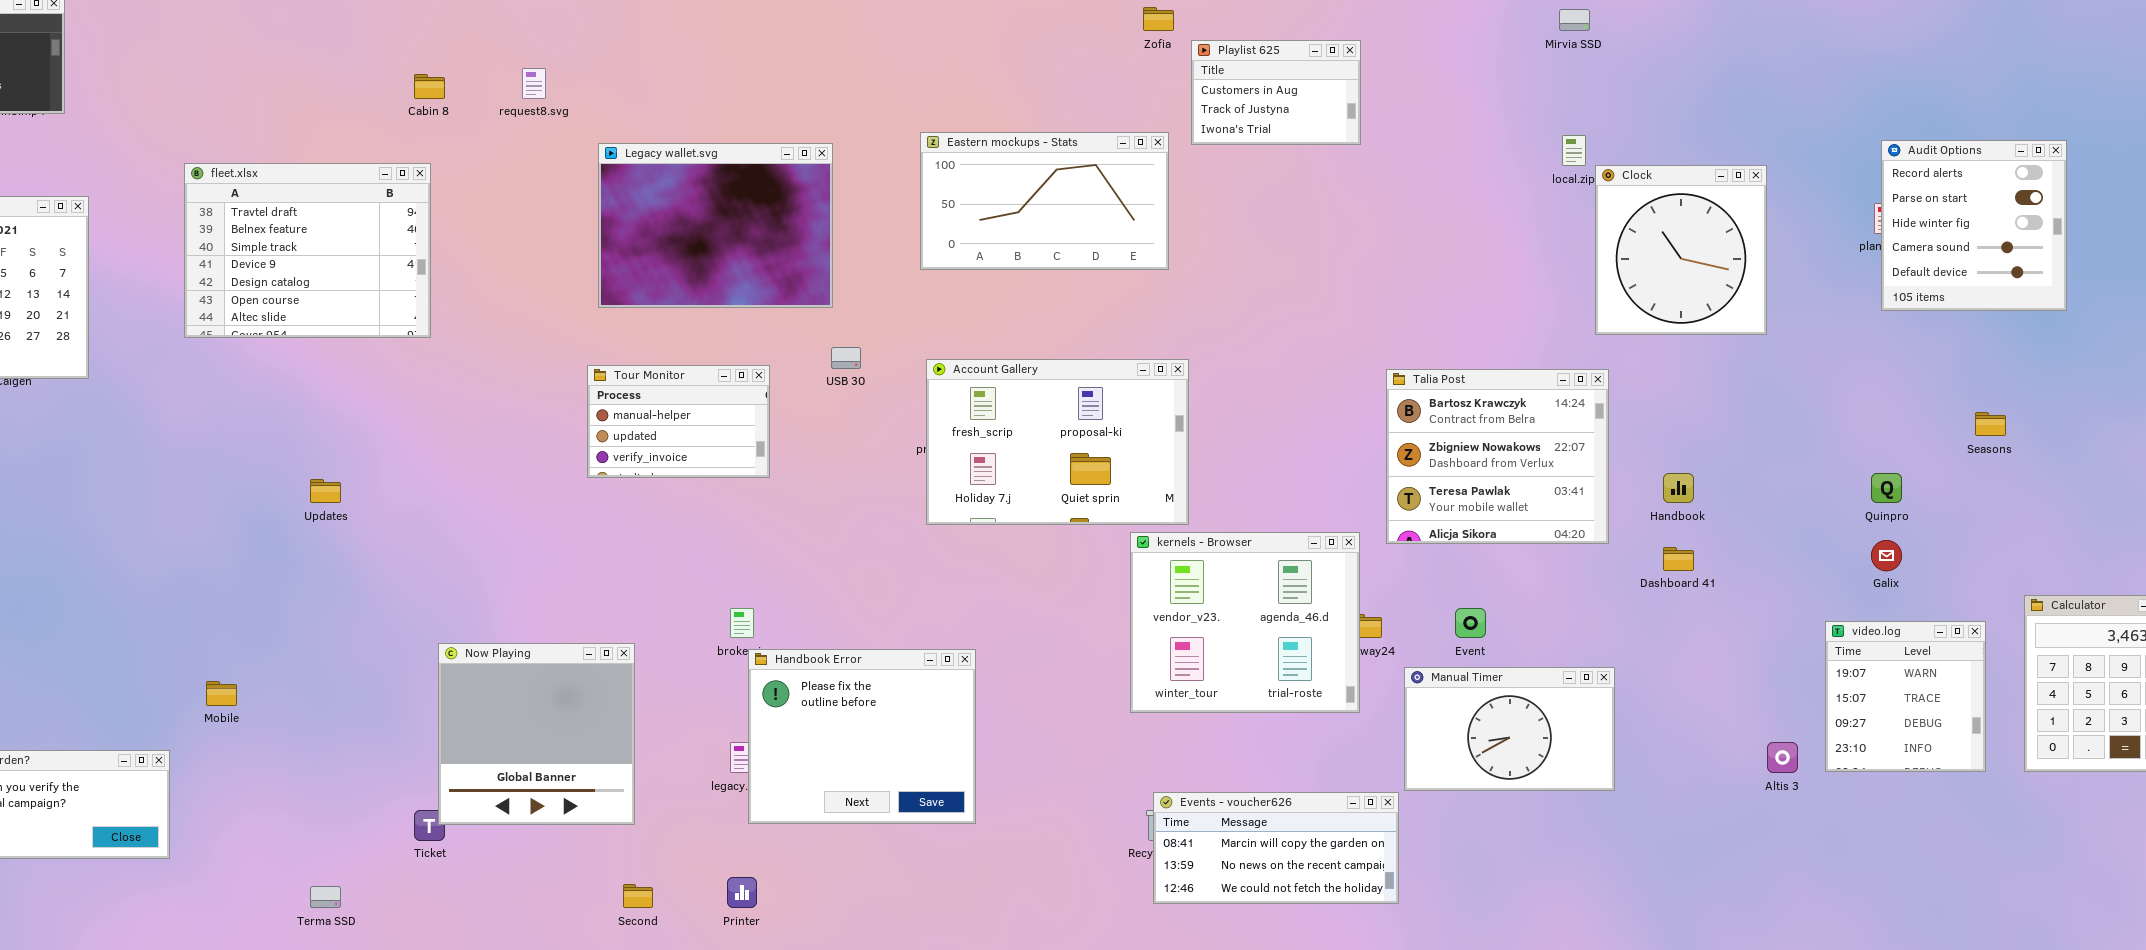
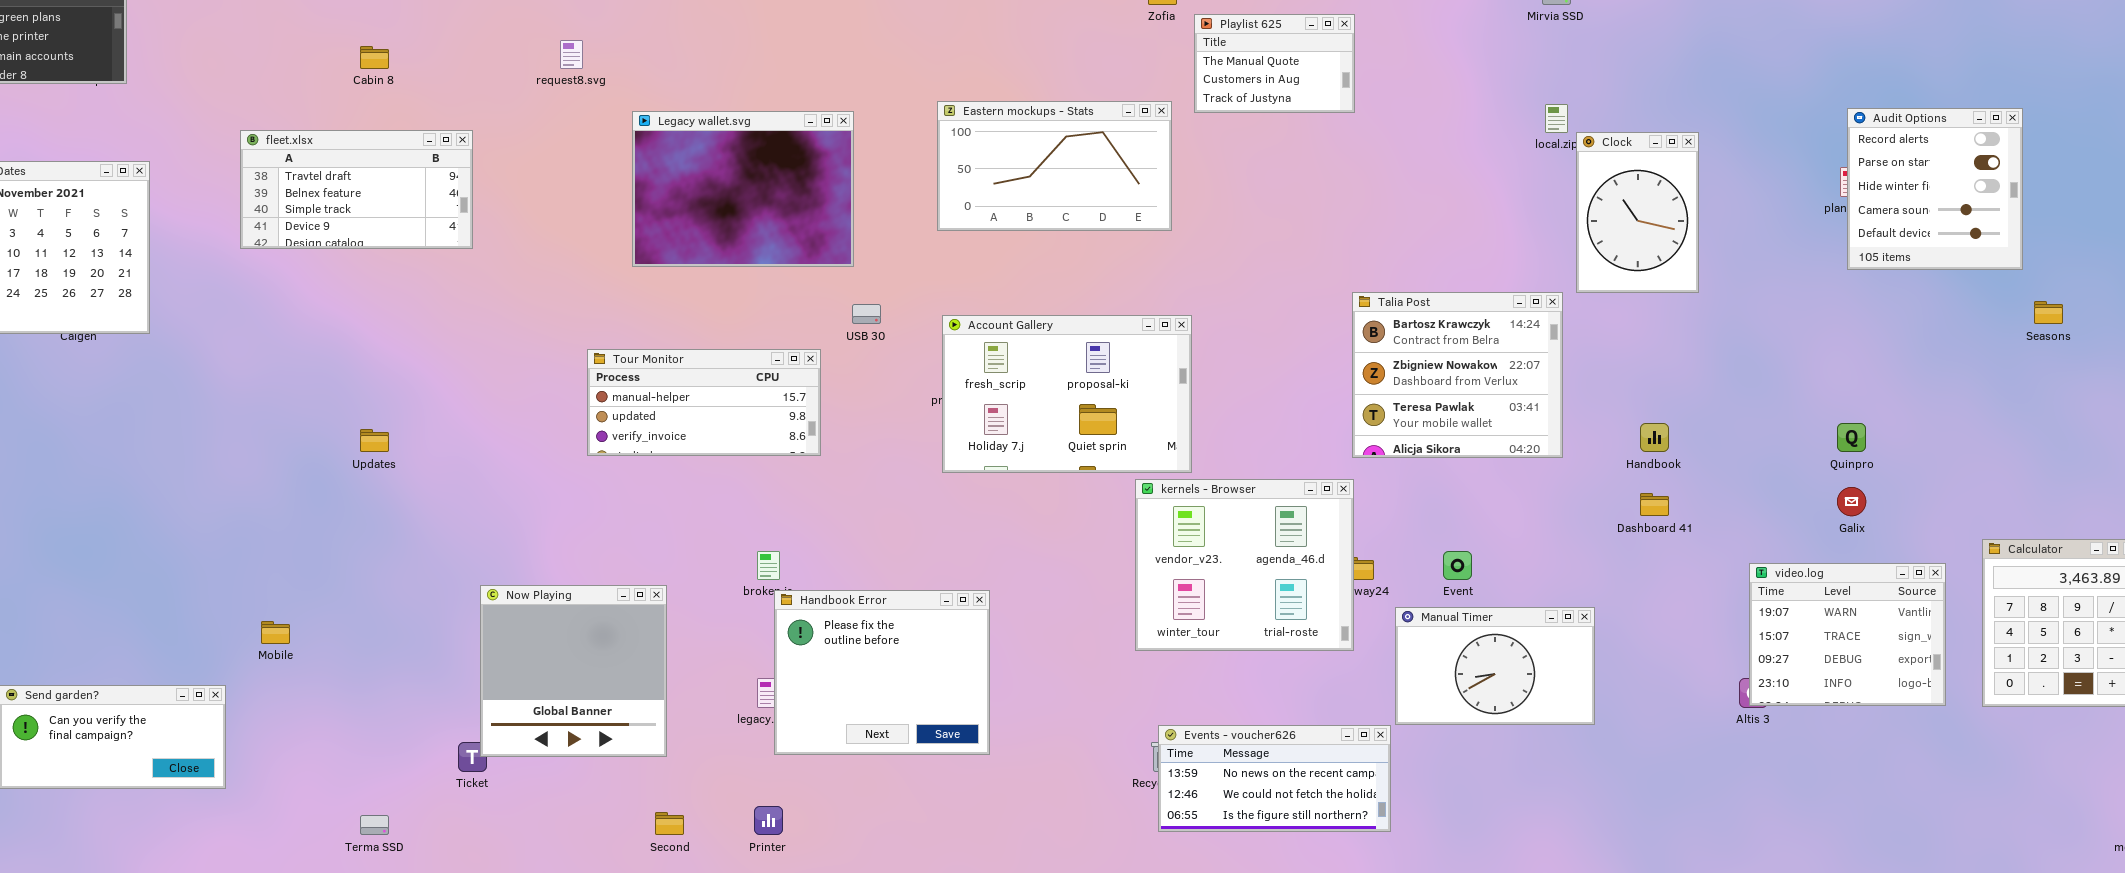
Playlist 625: [1191,40,1361,145] -> [1194,14,1355,113], scrolled up 1 row
Cabin 8: [414,74,445,99] -> [360,46,389,69], moved
fleet.xlsx: [184,163,431,338] -> [240,130,473,249], resized
Clock: [1595,165,1767,335] -> [1576,132,1699,293], resized
Tour Monitor: [587,365,770,478] -> [587,349,821,456], moved, resized
Talia Post: [1386,369,1609,544] -> [1352,292,1563,458], moved
Seasons: [1975,412,2006,436] -> [2034,301,2063,324], moved
video.log: [1825,621,1986,772] -> [1749,563,1946,706], resized
Events - voucher626: [1153,792,1399,904] -> [1158,725,1391,832], scrolled down 1 row

